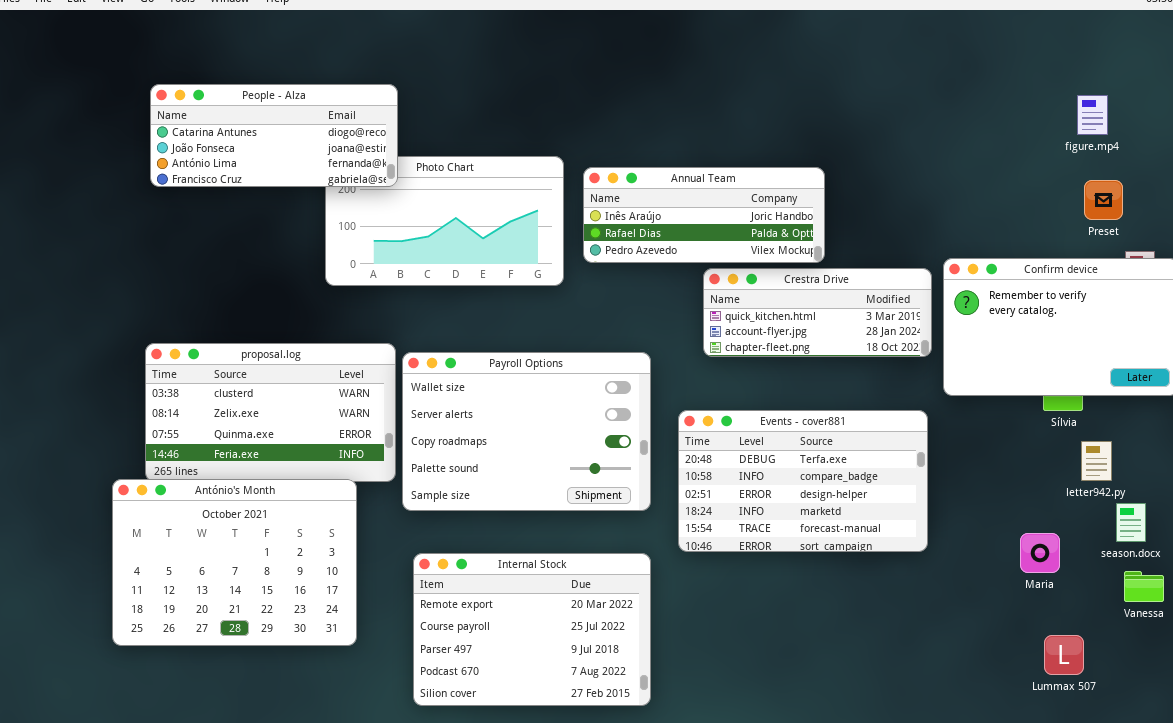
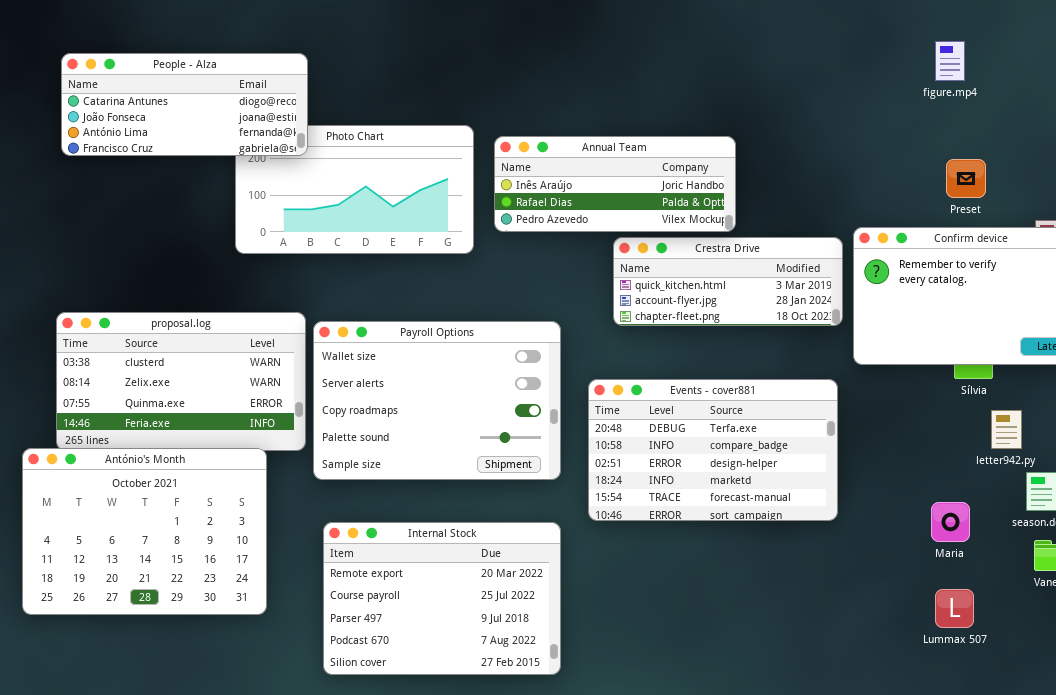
figure.mp4: [1077,95,1108,135] -> [935,41,965,81], moved
Preset: [1084,180,1123,220] -> [946,159,986,198], moved
Lummax 507: [1044,635,1084,675] -> [935,589,974,628], moved

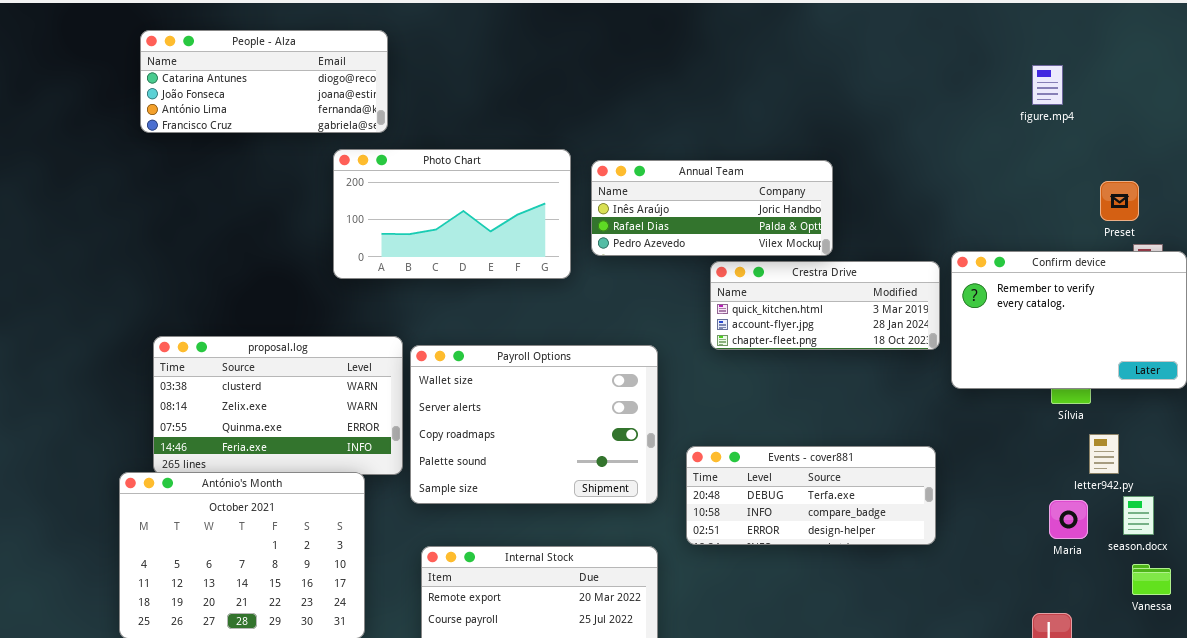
People - Alza: [61,53,308,156] -> [140,30,388,133], moved
Preset: [946,159,986,198] -> [1100,181,1139,221], moved
Events - cover881: [588,379,838,521] -> [686,446,936,545], resized
Maria: [931,502,970,542] -> [1049,500,1088,539], moved

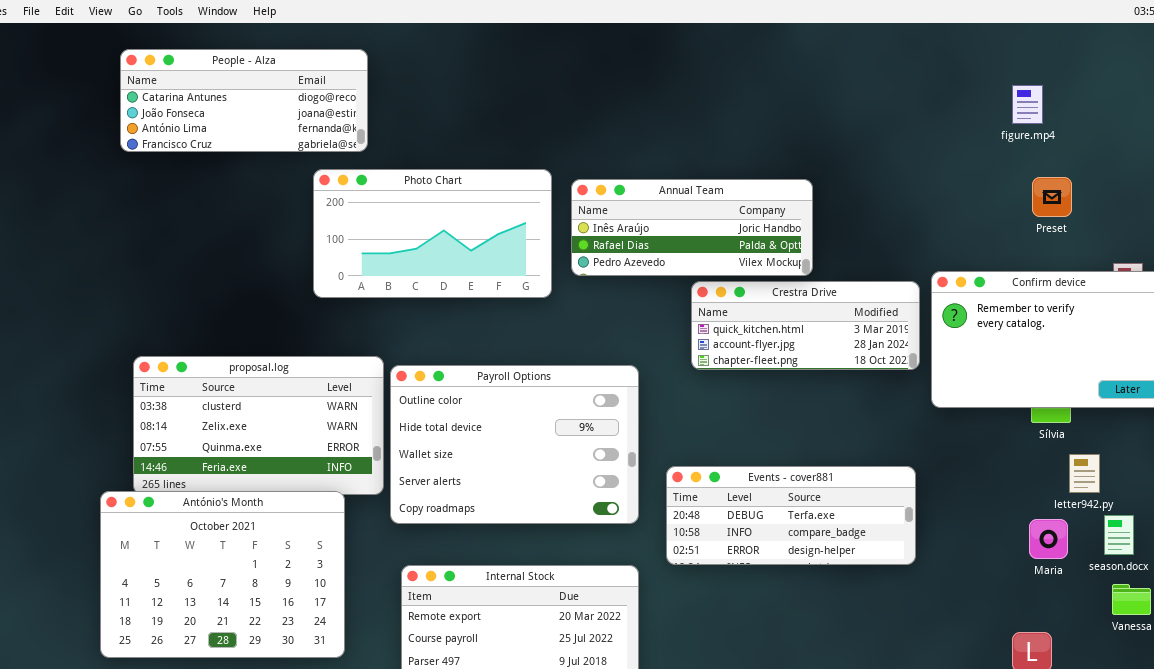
Preset: [1100,181,1139,221] -> [1032,177,1072,217], moved
Payroll Options: [410,345,658,504] -> [390,365,639,524], scrolled up 2 rows

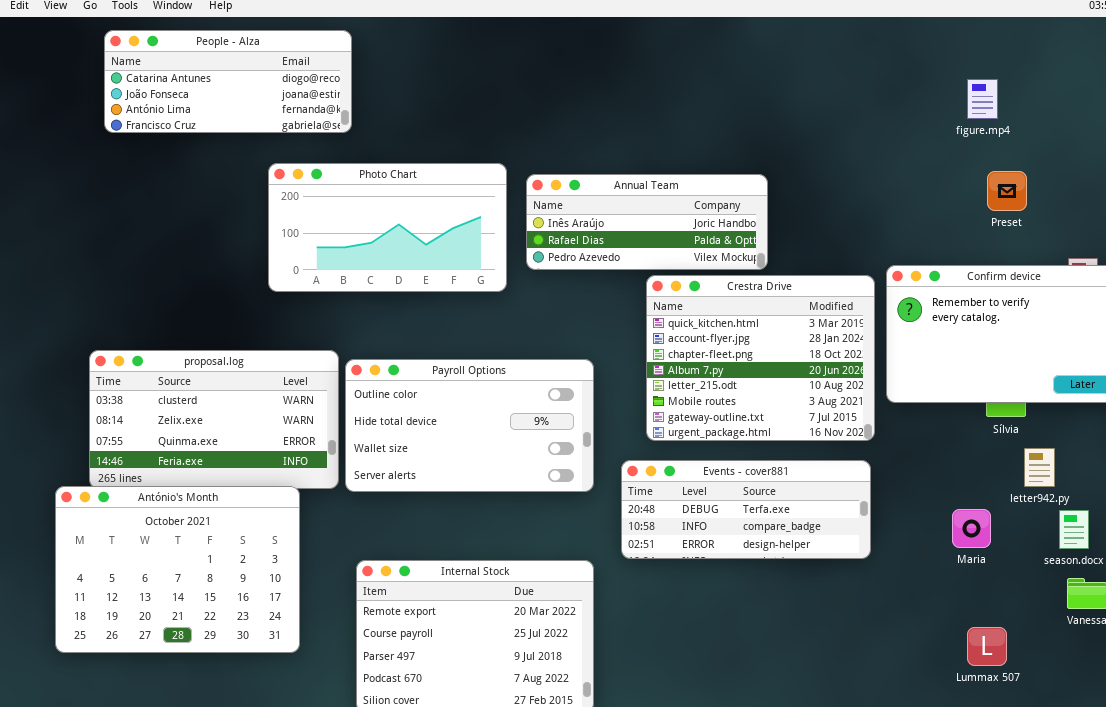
People - Alza: [120,49,368,152] -> [104,30,352,133], moved
Crestra Drive: [691,281,920,370] -> [646,275,875,441], resized
Payroll Options: [390,365,639,524] -> [345,359,594,492], resized
Maria: [1029,519,1068,559] -> [952,509,991,548], moved

